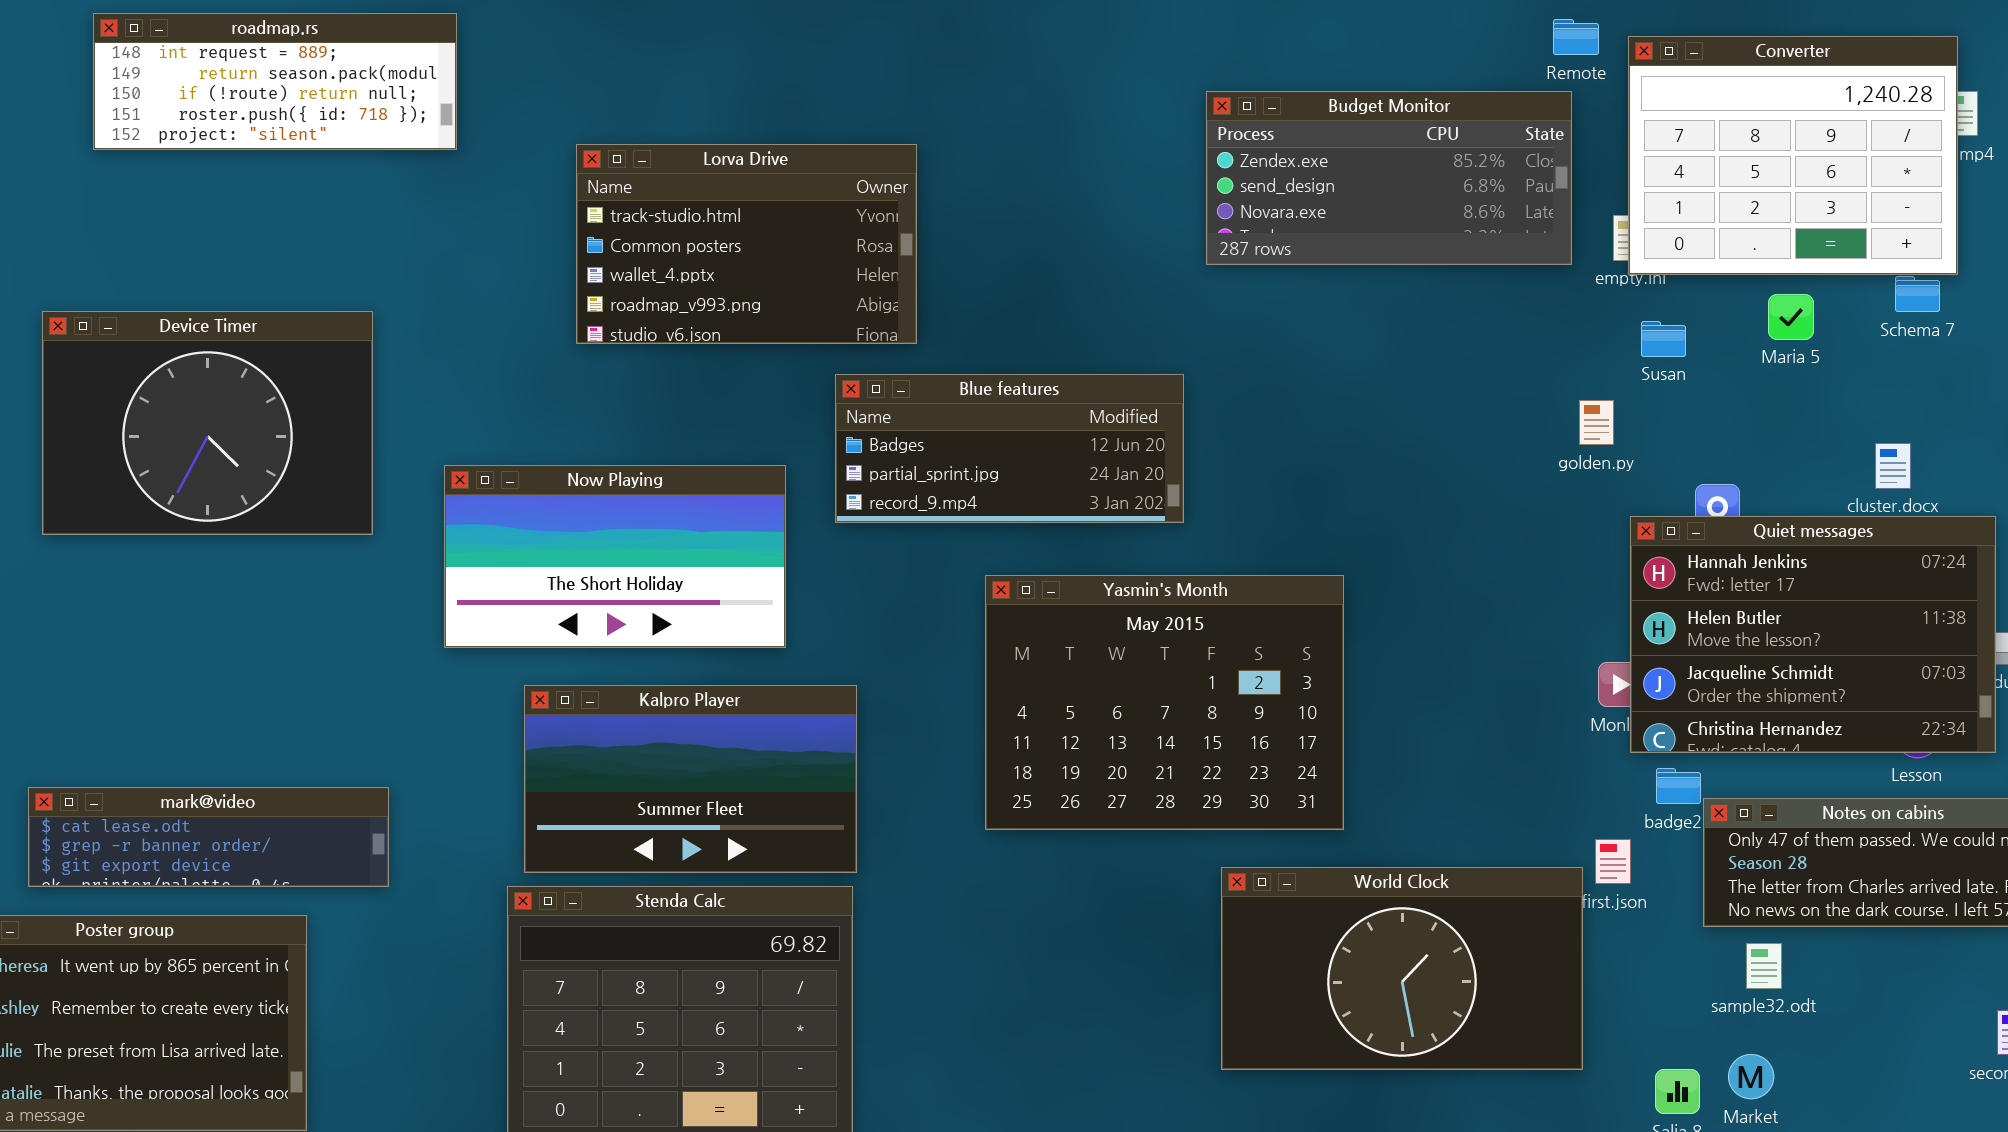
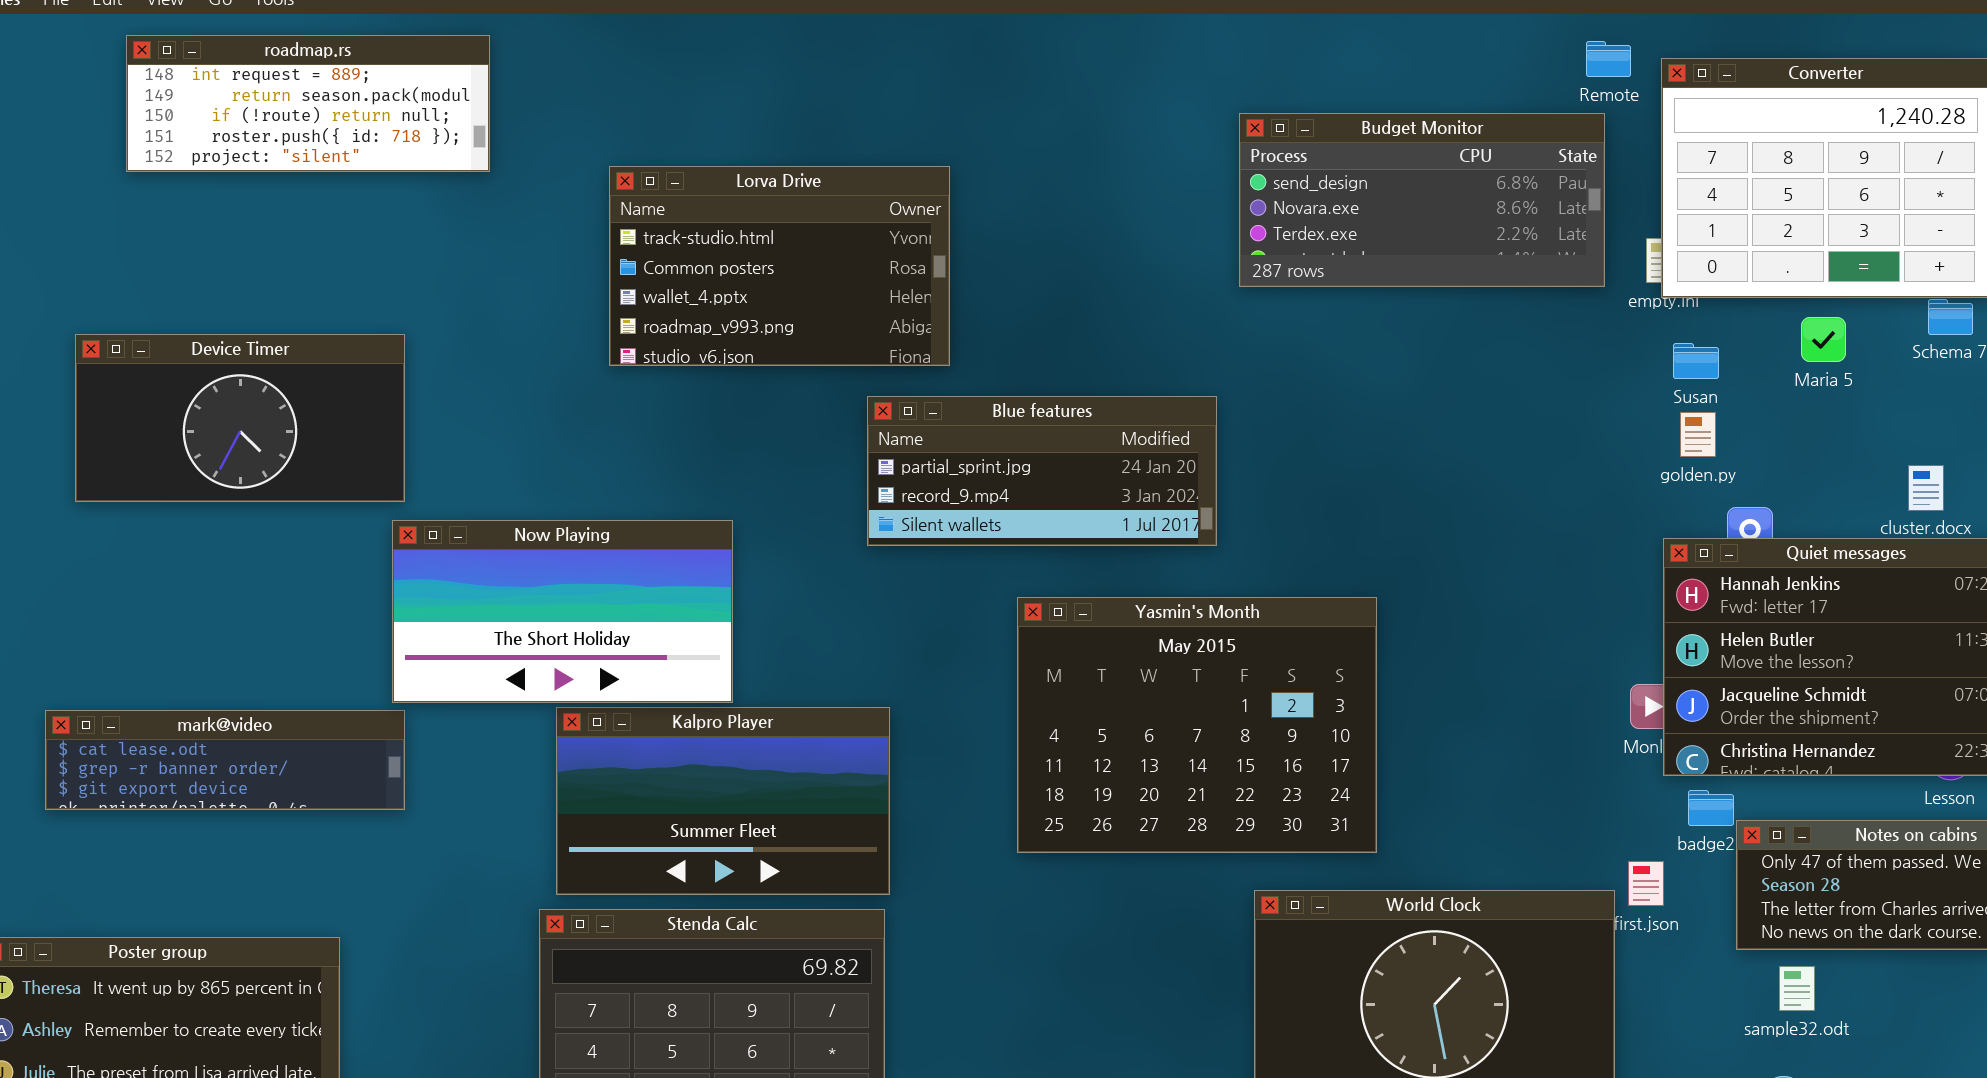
Budget Monitor: [1206,91,1572,265] -> [1239,113,1605,287], scrolled down 1 row
Device Timer: [42,311,373,535] -> [75,334,405,502], resized
Blue features: [835,374,1184,523] -> [867,396,1217,546], scrolled down 1 row
golden.py: [1579,400,1614,445] -> [1680,412,1716,457], moved
Now Playing: [444,465,786,648] -> [392,520,733,703], moved
mark@video: [28,787,389,887] -> [45,710,405,810], moved

